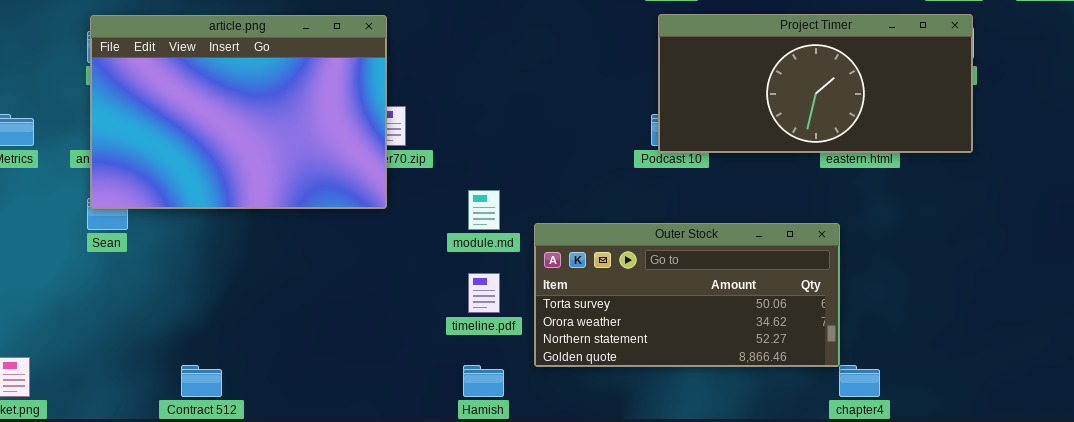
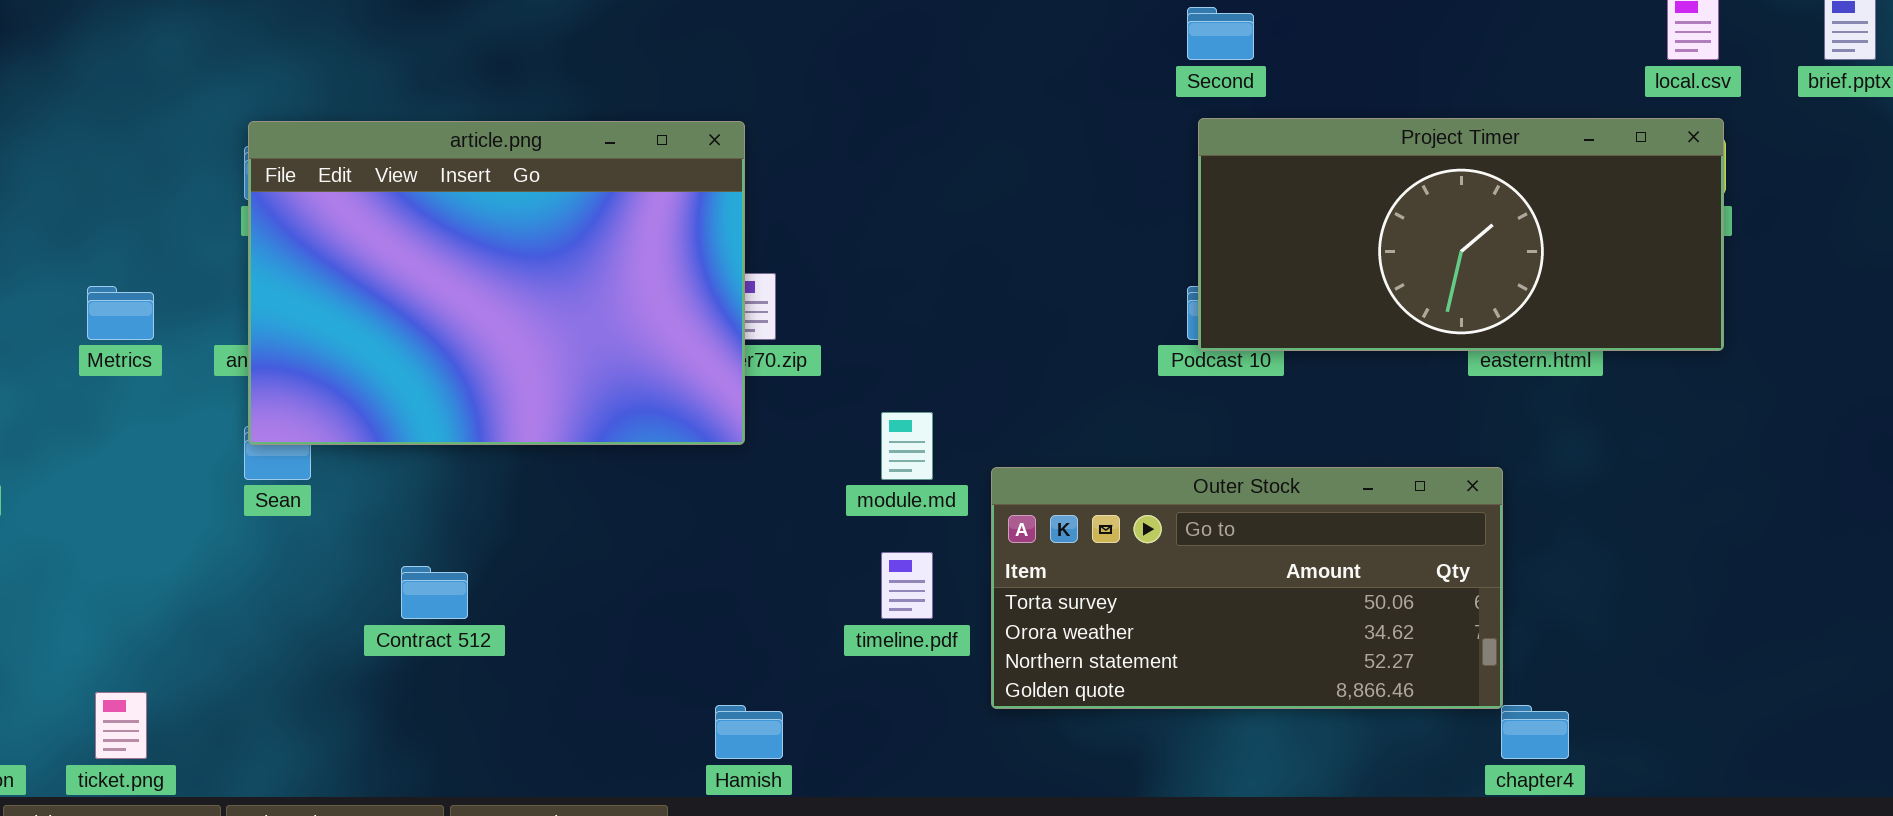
Contract 512: [181,365,222,397] -> [401,566,468,619], moved
Hamish: [463,365,504,397] -> [715,705,783,759], moved

